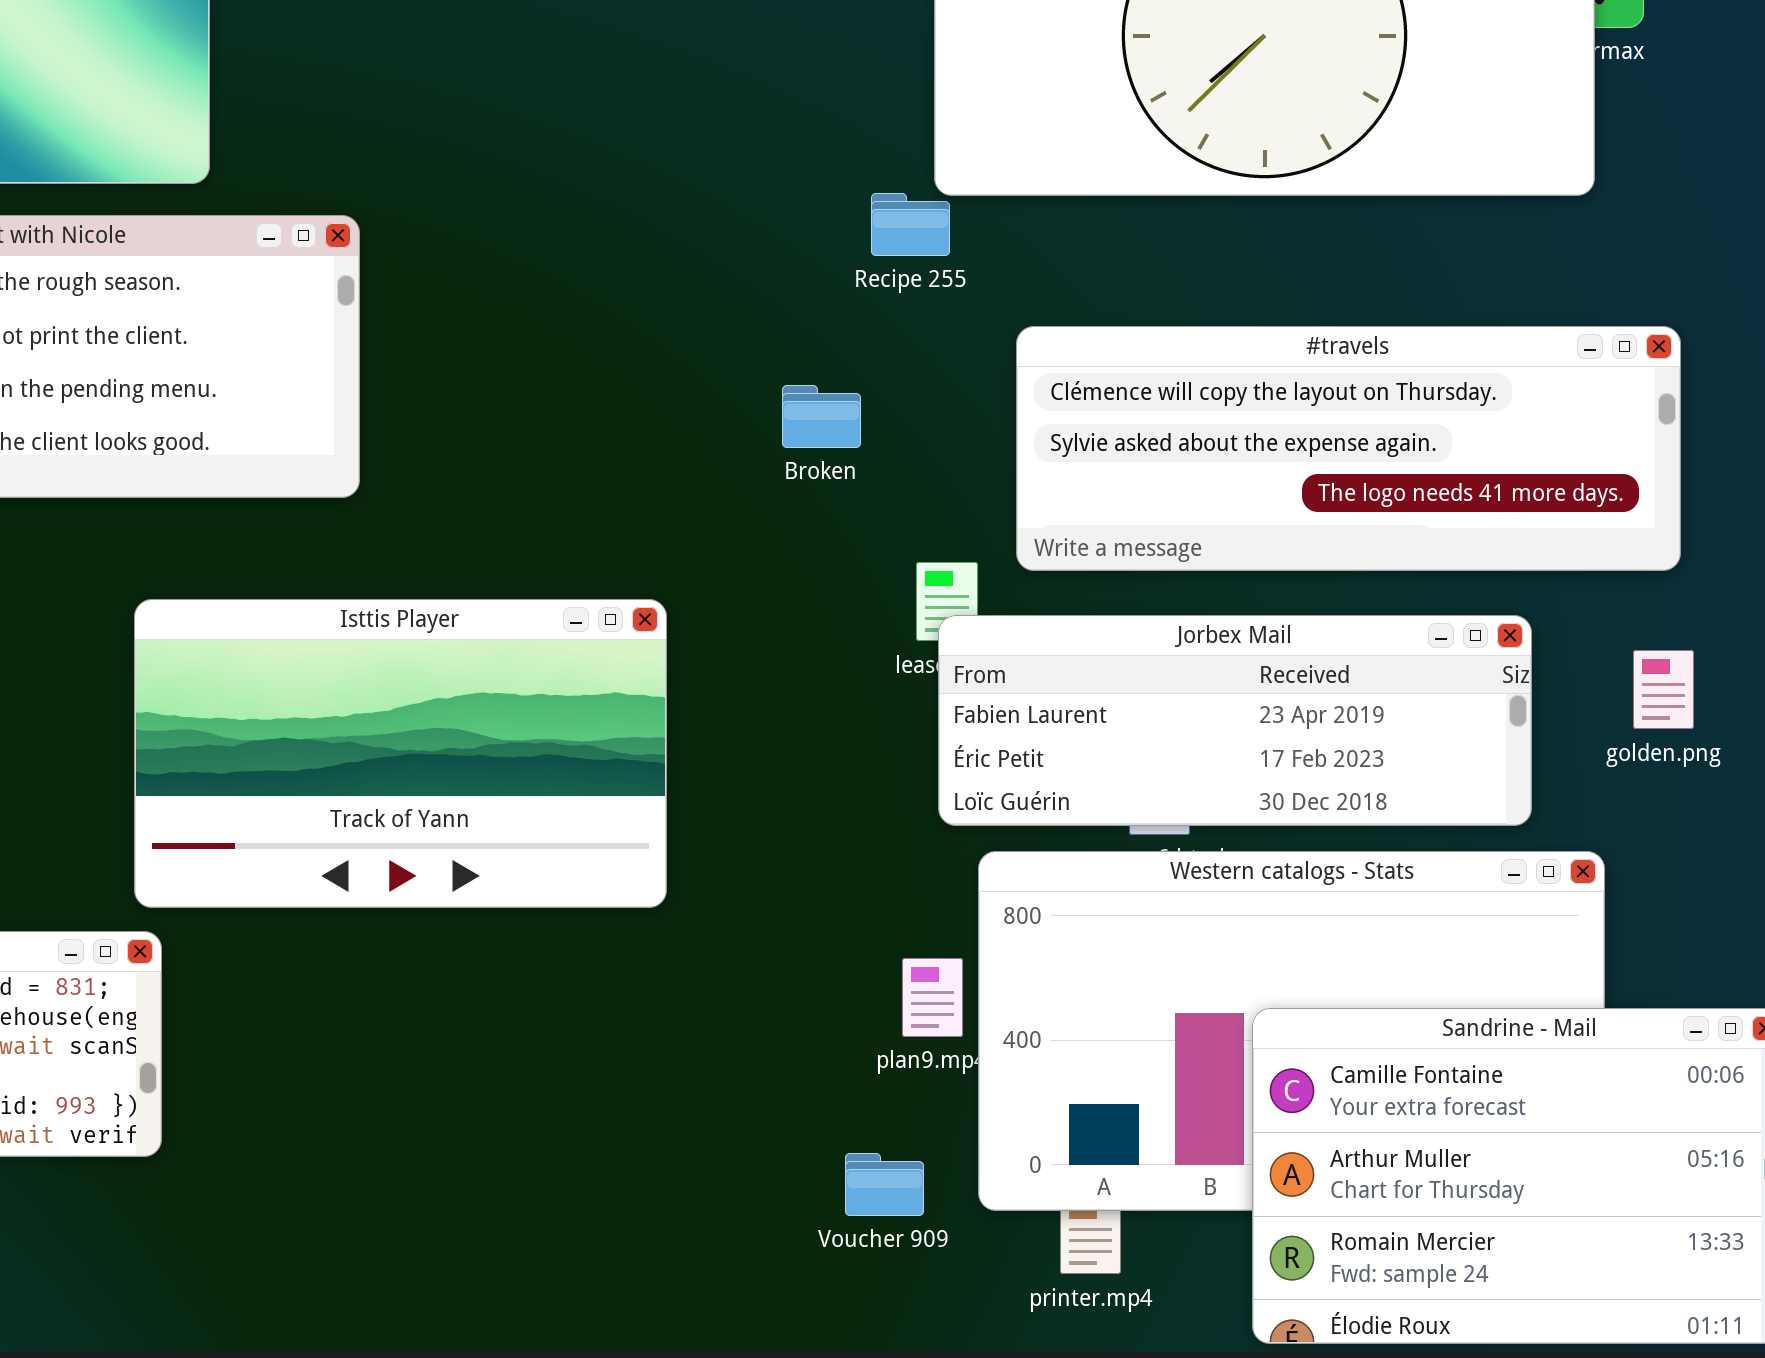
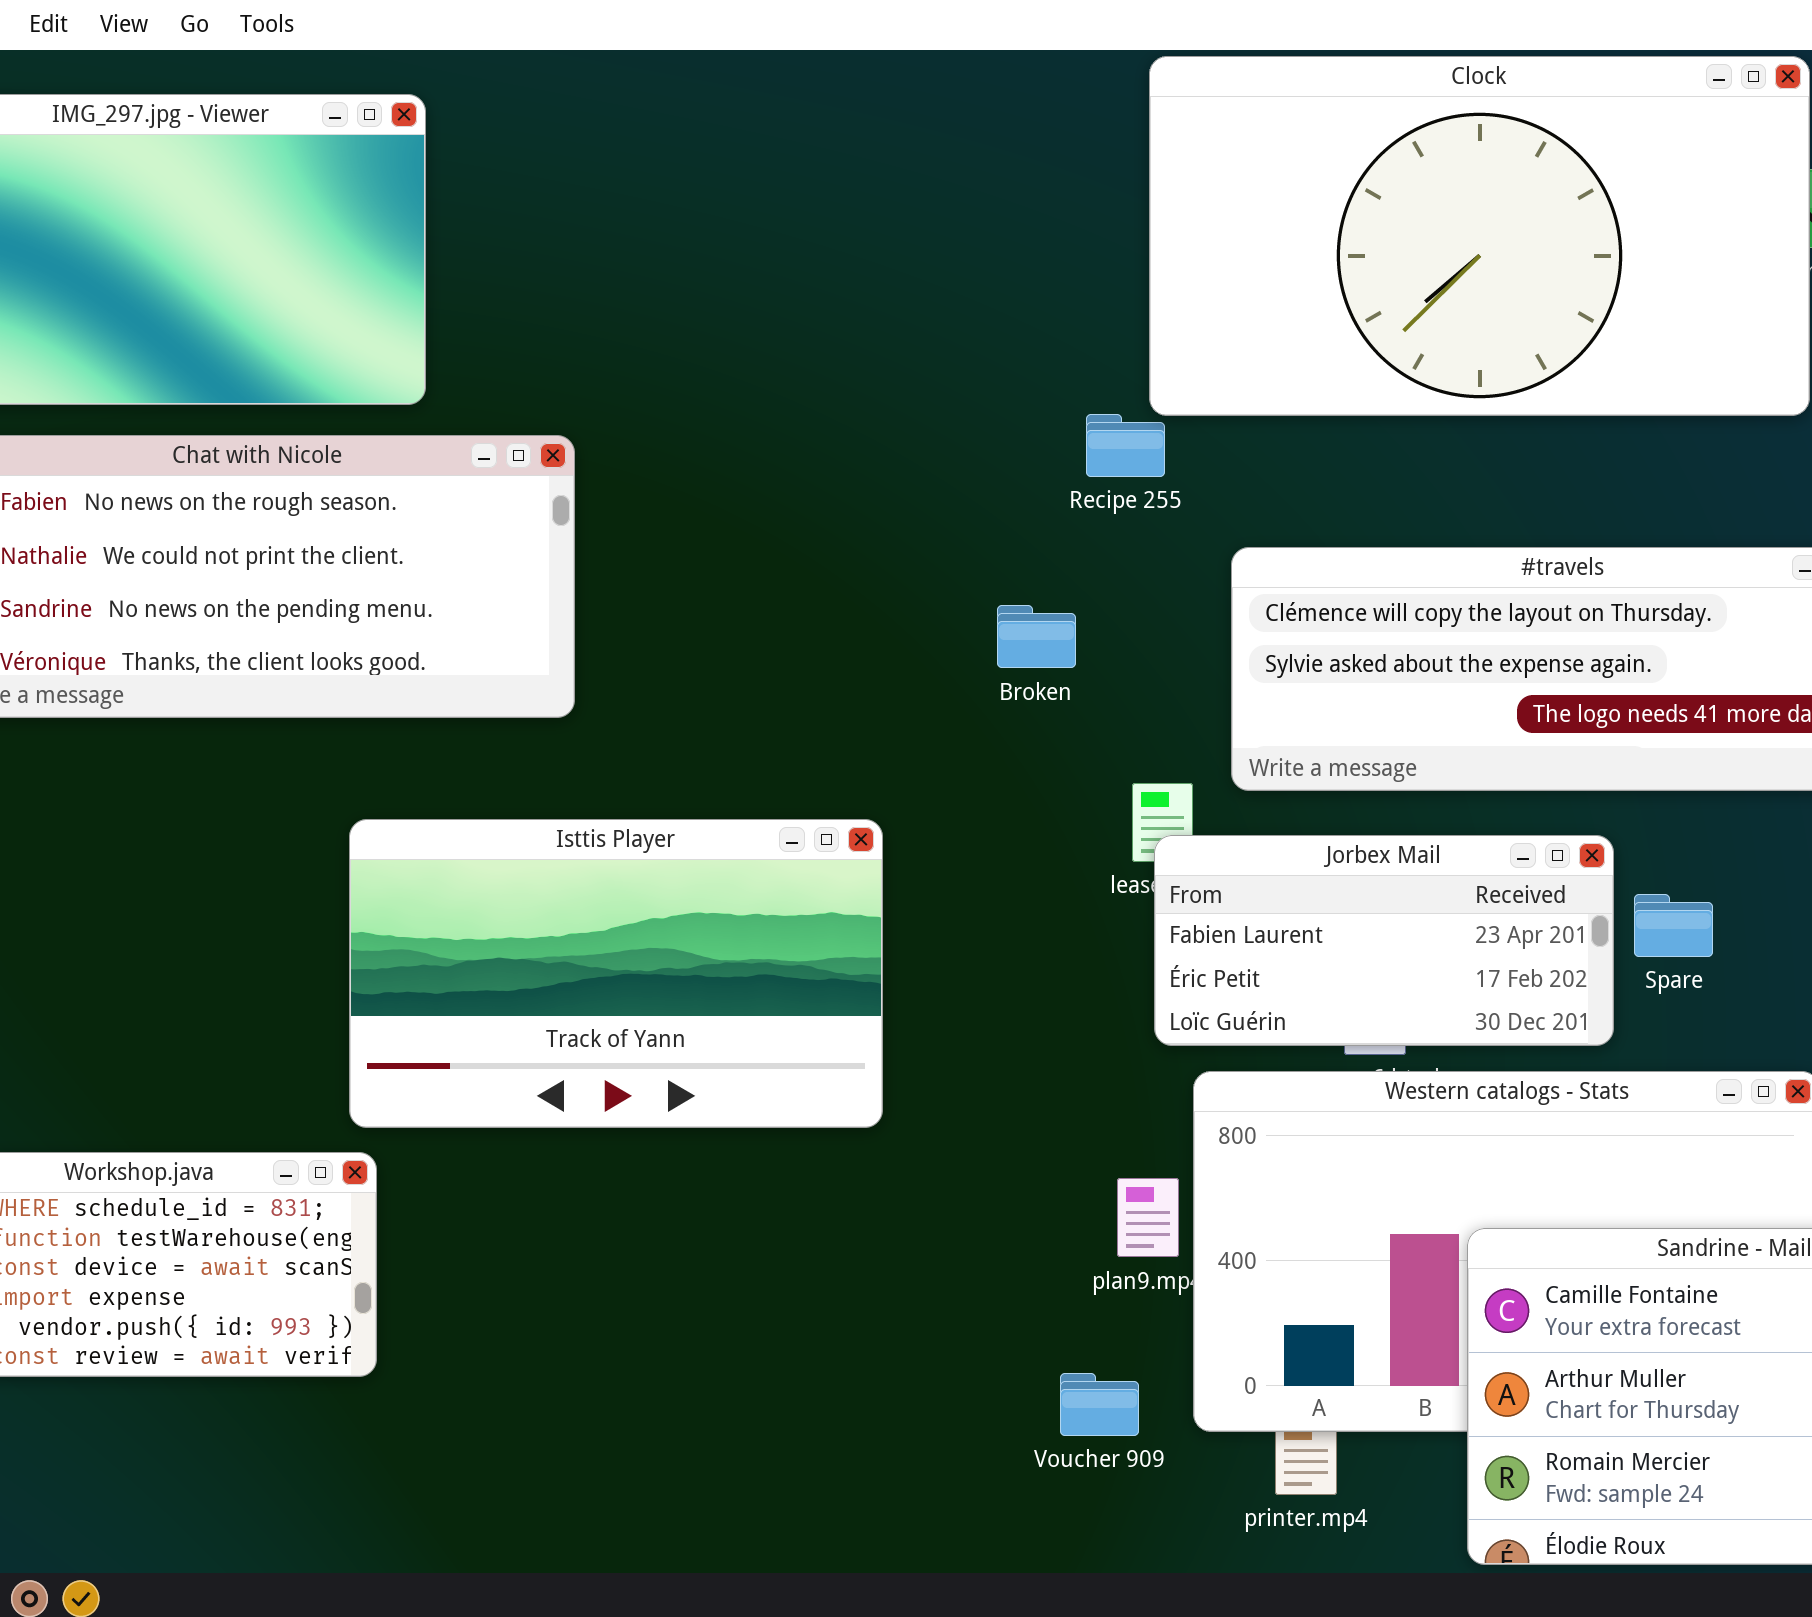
Jorbex Mail: [938,615,1532,826] -> [1154,835,1614,1046], resized

